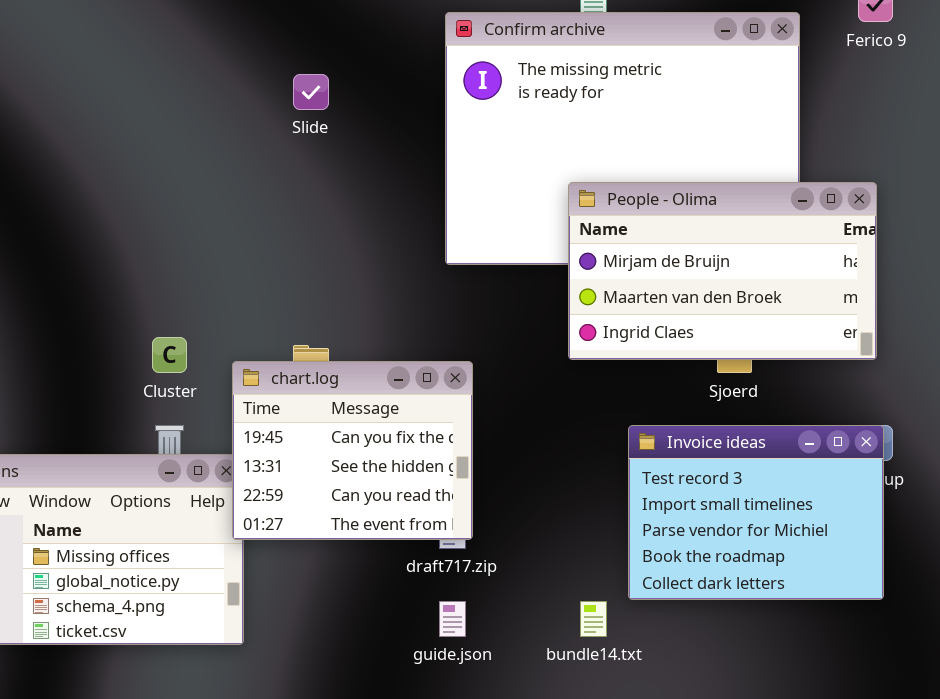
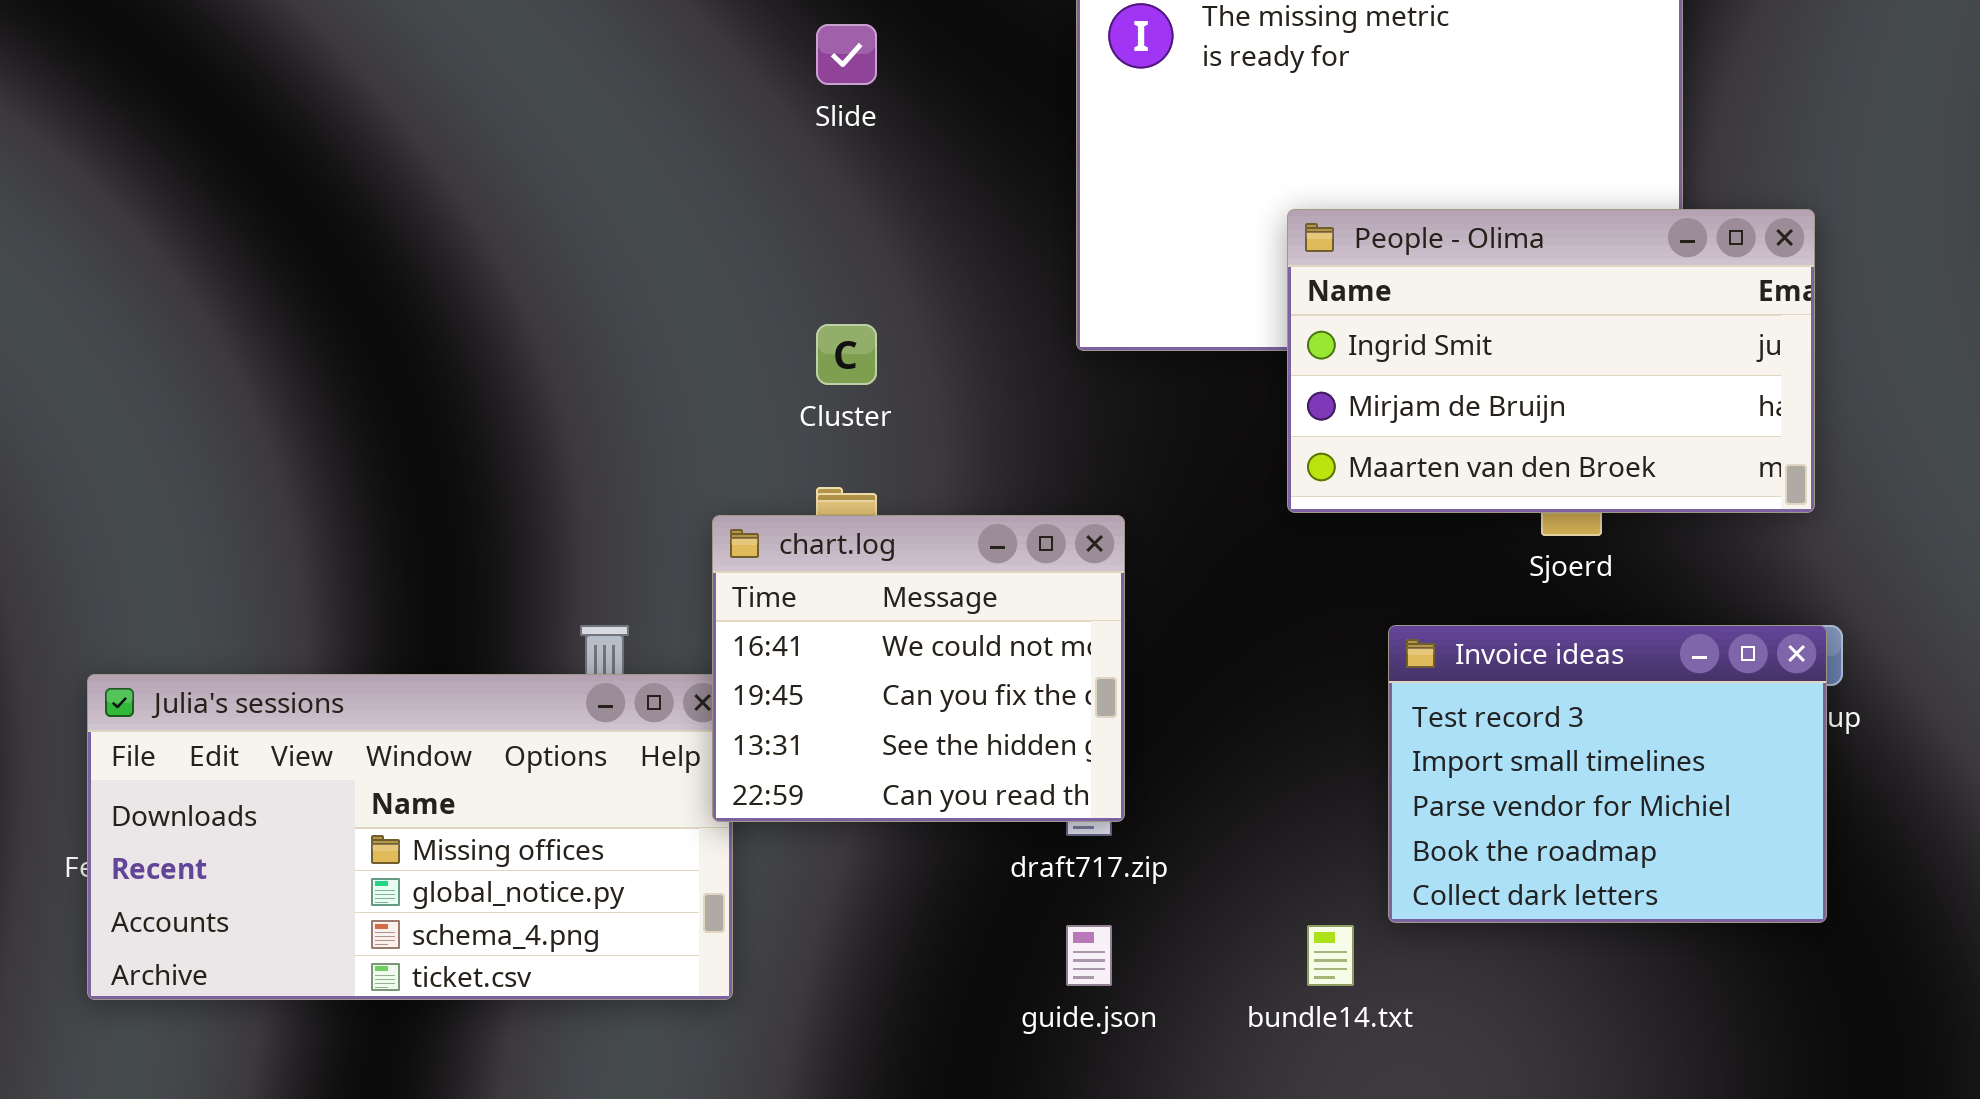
People - Olima: [568,182,877,360] -> [1287,209,1815,513], scrolled up 1 row
Cluster: [152,337,187,373] -> [816,324,877,385], moved
chart.log: [232,361,473,540] -> [712,515,1125,822], scrolled up 1 row

